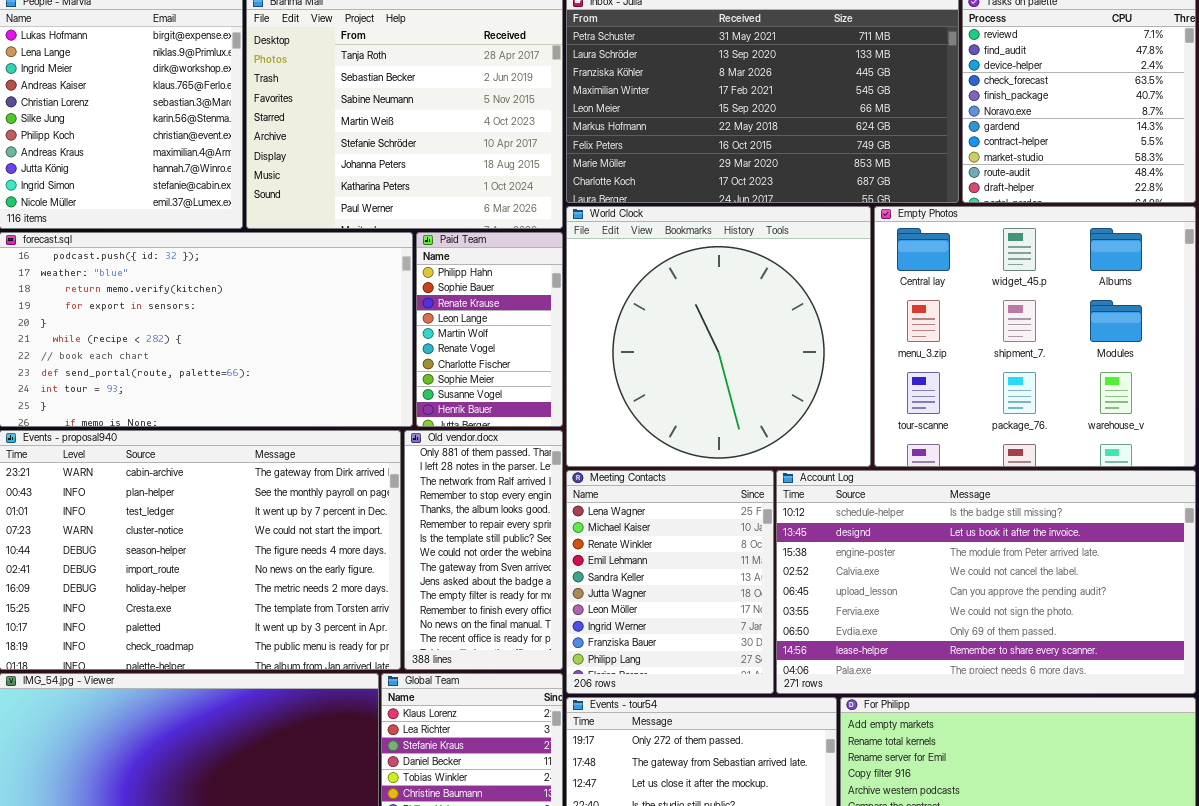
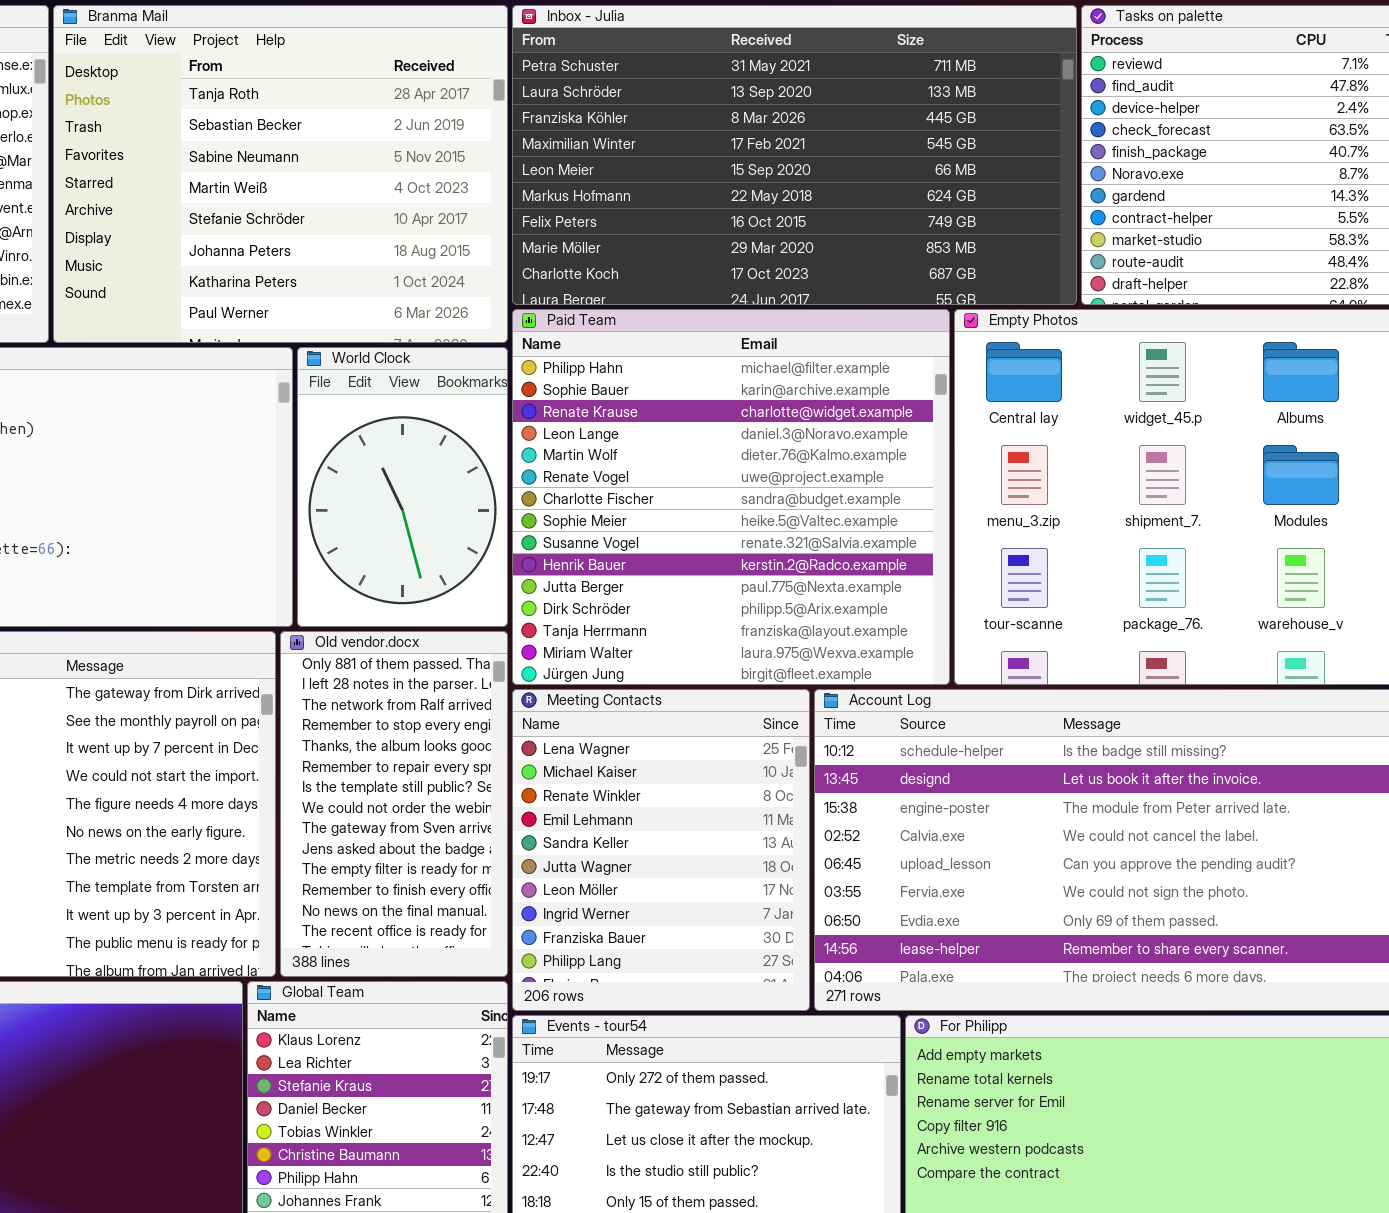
World Clock: [566,206,871,467] -> [297,347,508,627], moved, resized
Paid Team: [416,232,563,427] -> [512,309,950,685], moved, resized

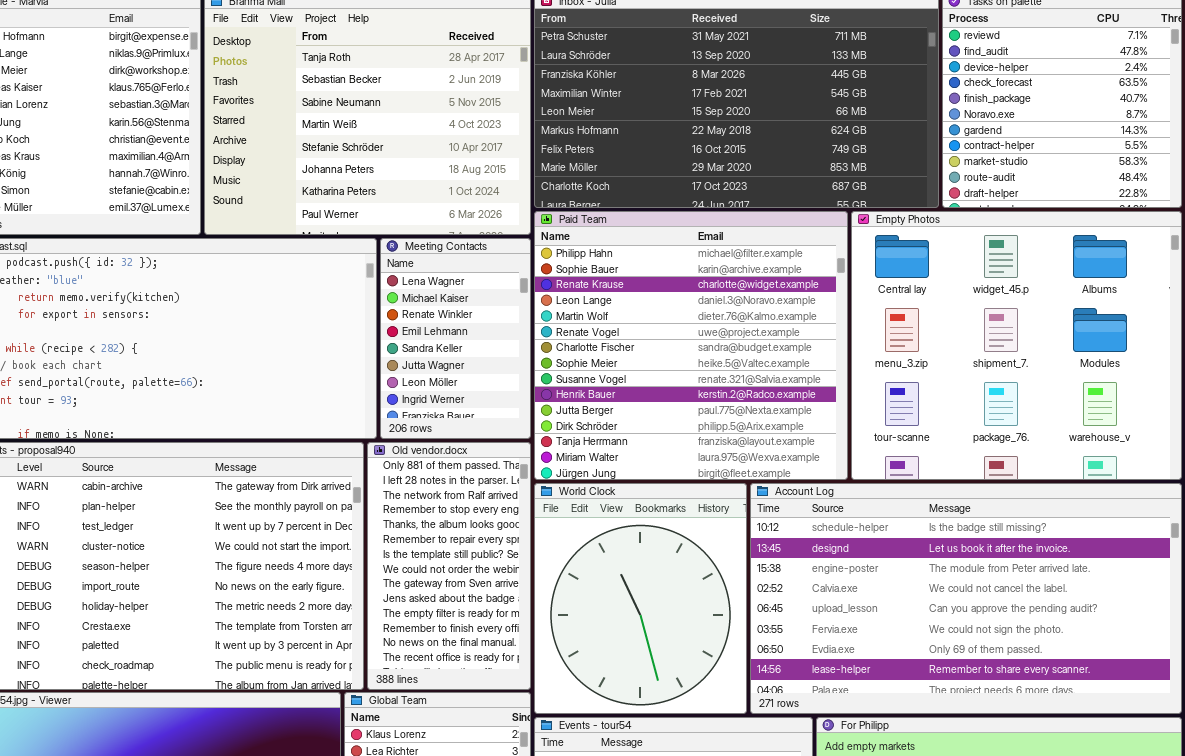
World Clock: [297,347,508,627] -> [534,483,747,714], moved, resized
Meeting Contacts: [512,689,810,1011] -> [380,238,531,439], moved, resized

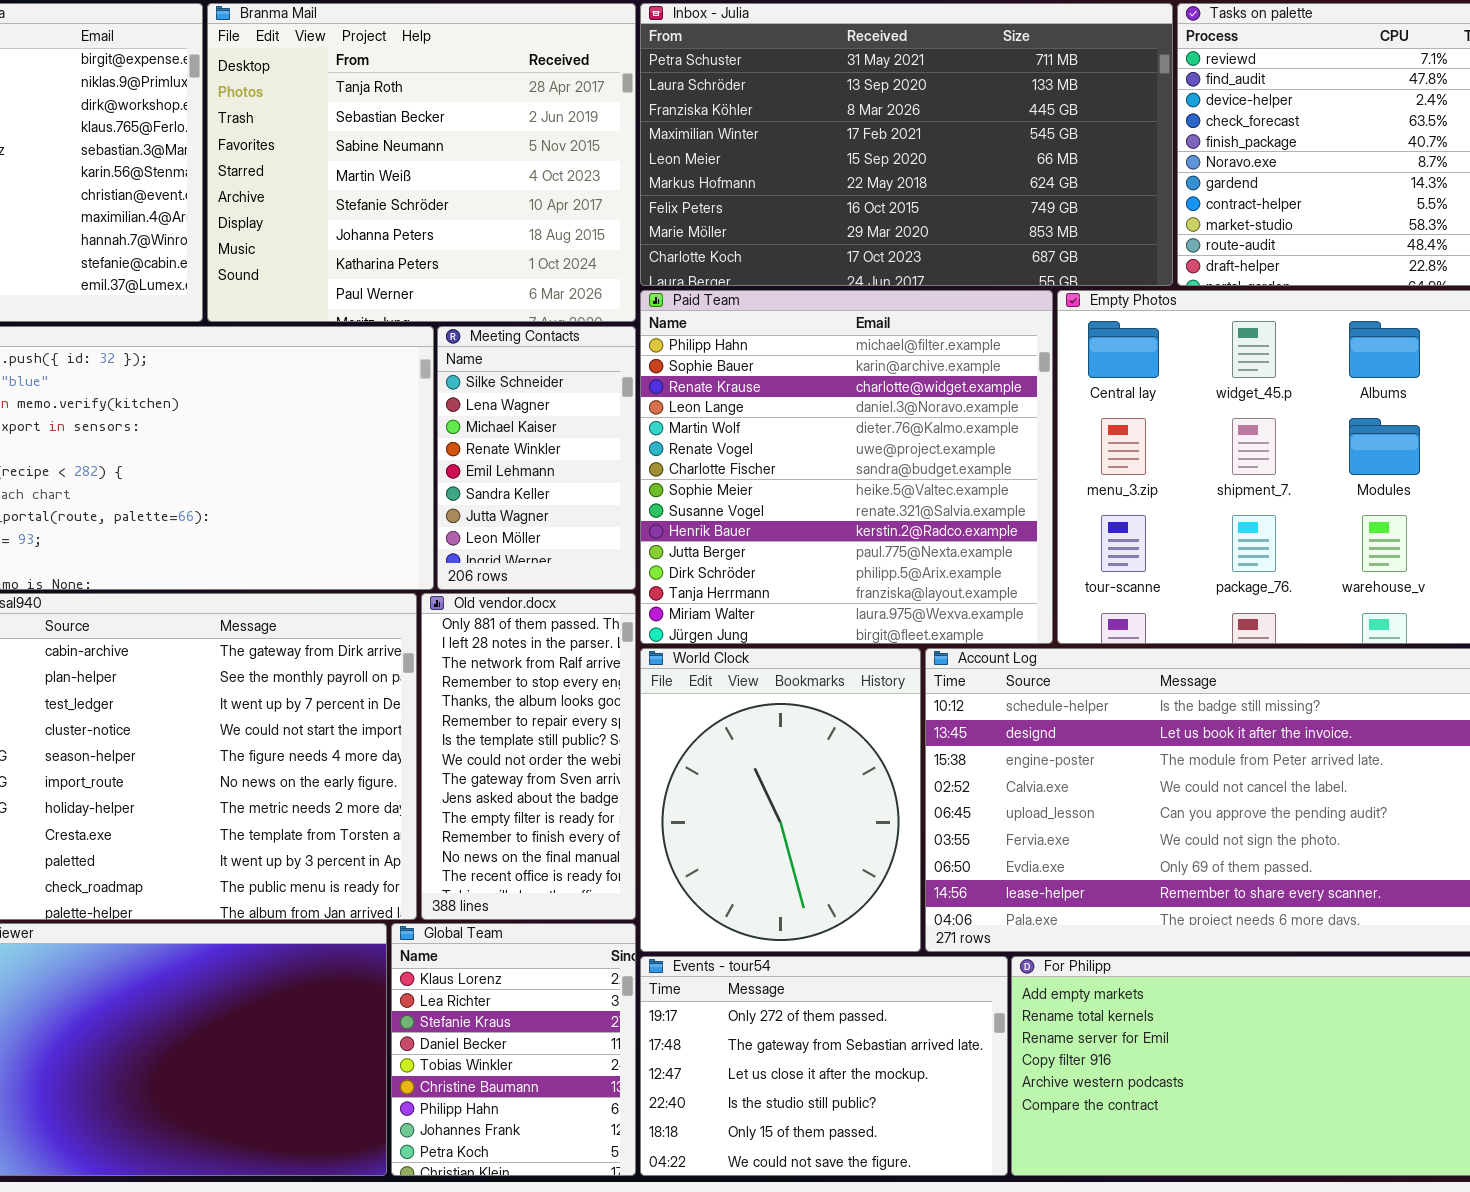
Meeting Contacts: [380,238,531,439] -> [437,326,636,590], scrolled up 1 row

